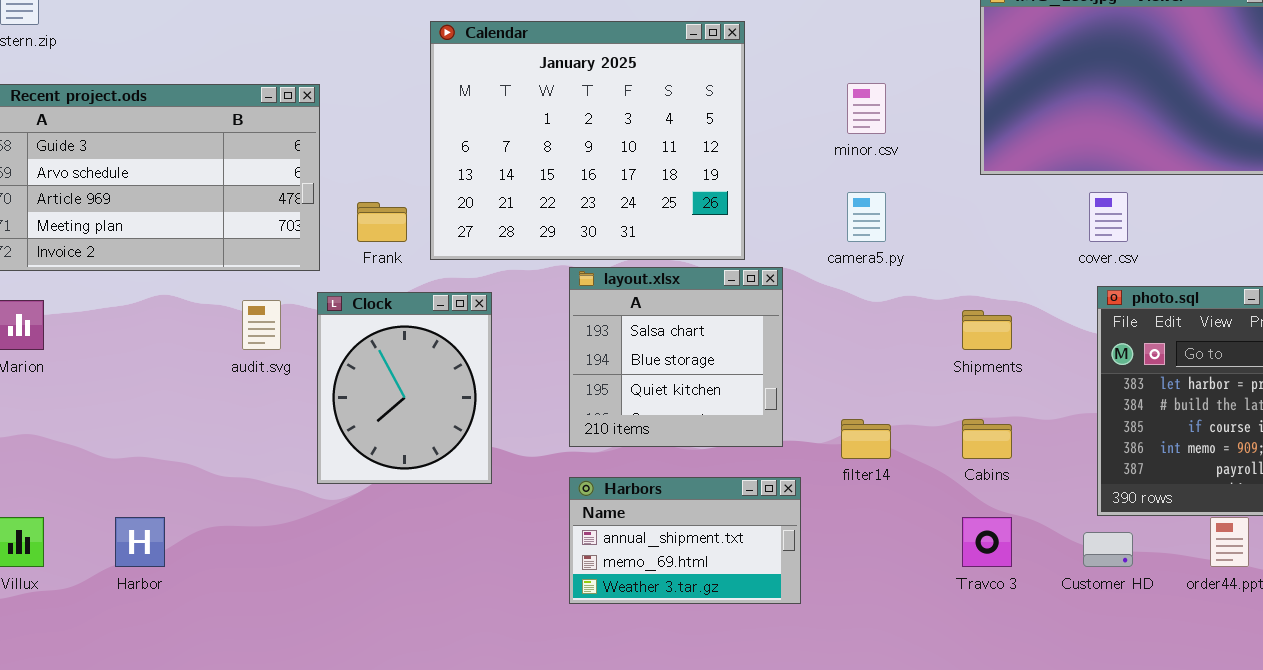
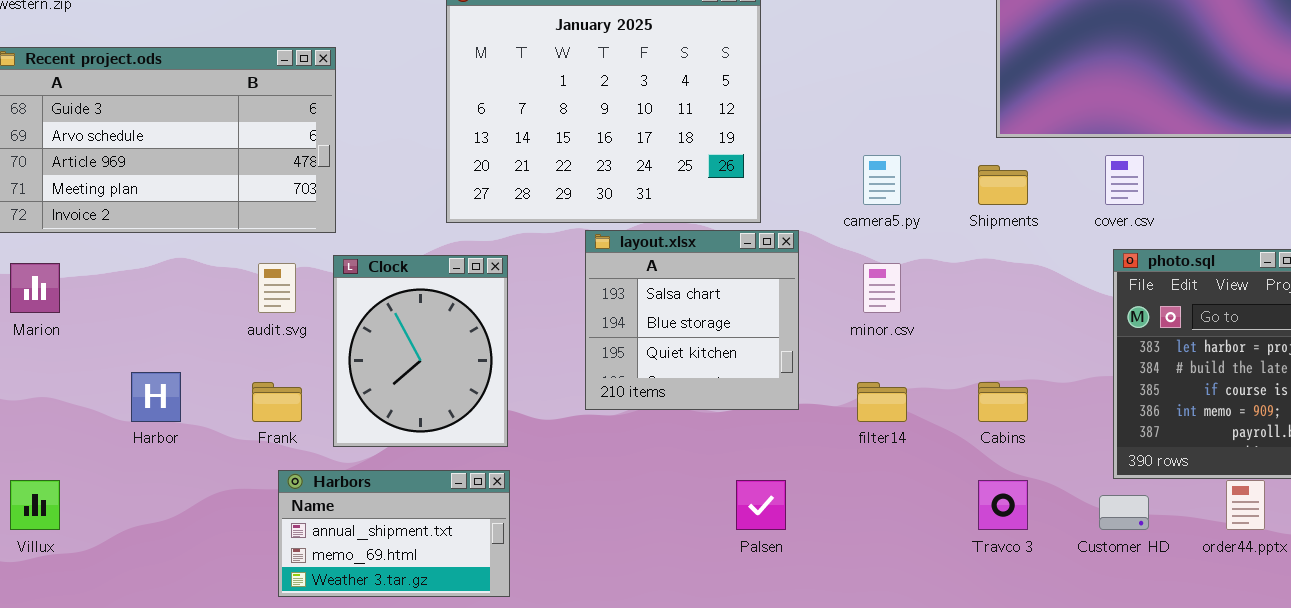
minor.csv: [847,83,886,134] -> [863,263,901,313], moved
Frank: [357,202,407,242] -> [252,382,302,422], moved
Shipments: [962,310,1012,350] -> [978,165,1028,205], moved
Harbors: [569,477,801,604] -> [278,470,510,597], moved
Harbor: [115,517,165,567] -> [131,372,181,422], moved

